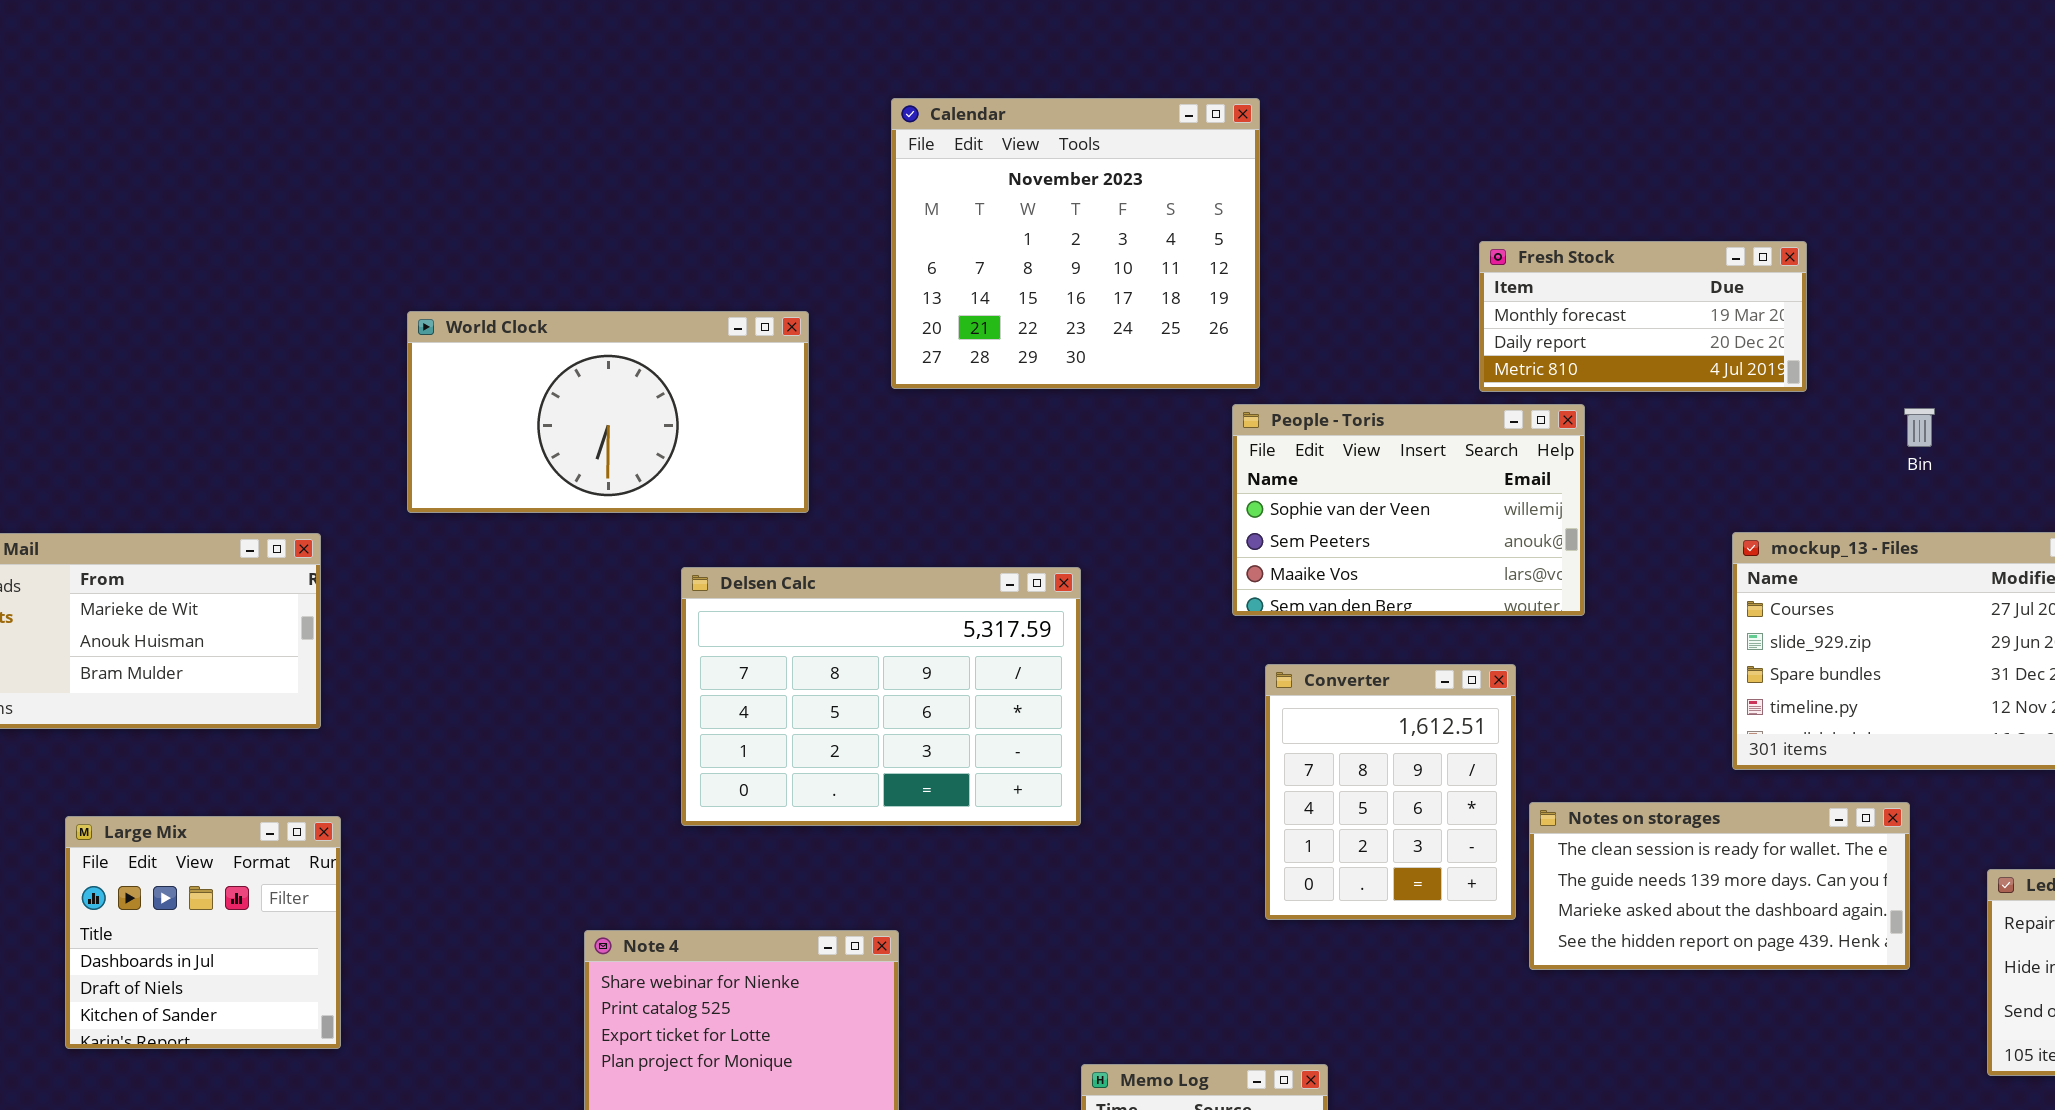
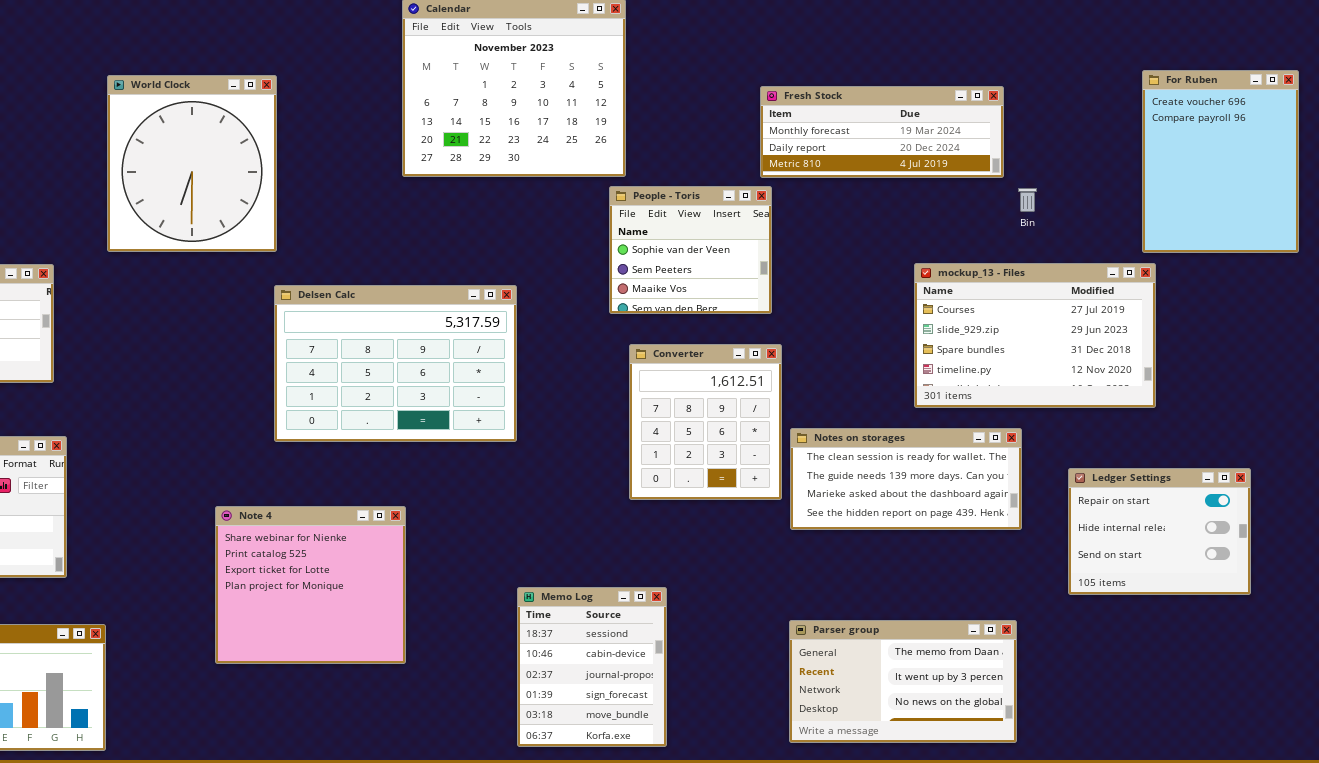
Fresh Stock: [1479,241,1807,392] -> [760,86,1004,178], resized
World Clock: [407,311,809,513] -> [107,75,277,252], resized
People - Toris: [1232,404,1585,616] -> [609,186,772,314], resized

